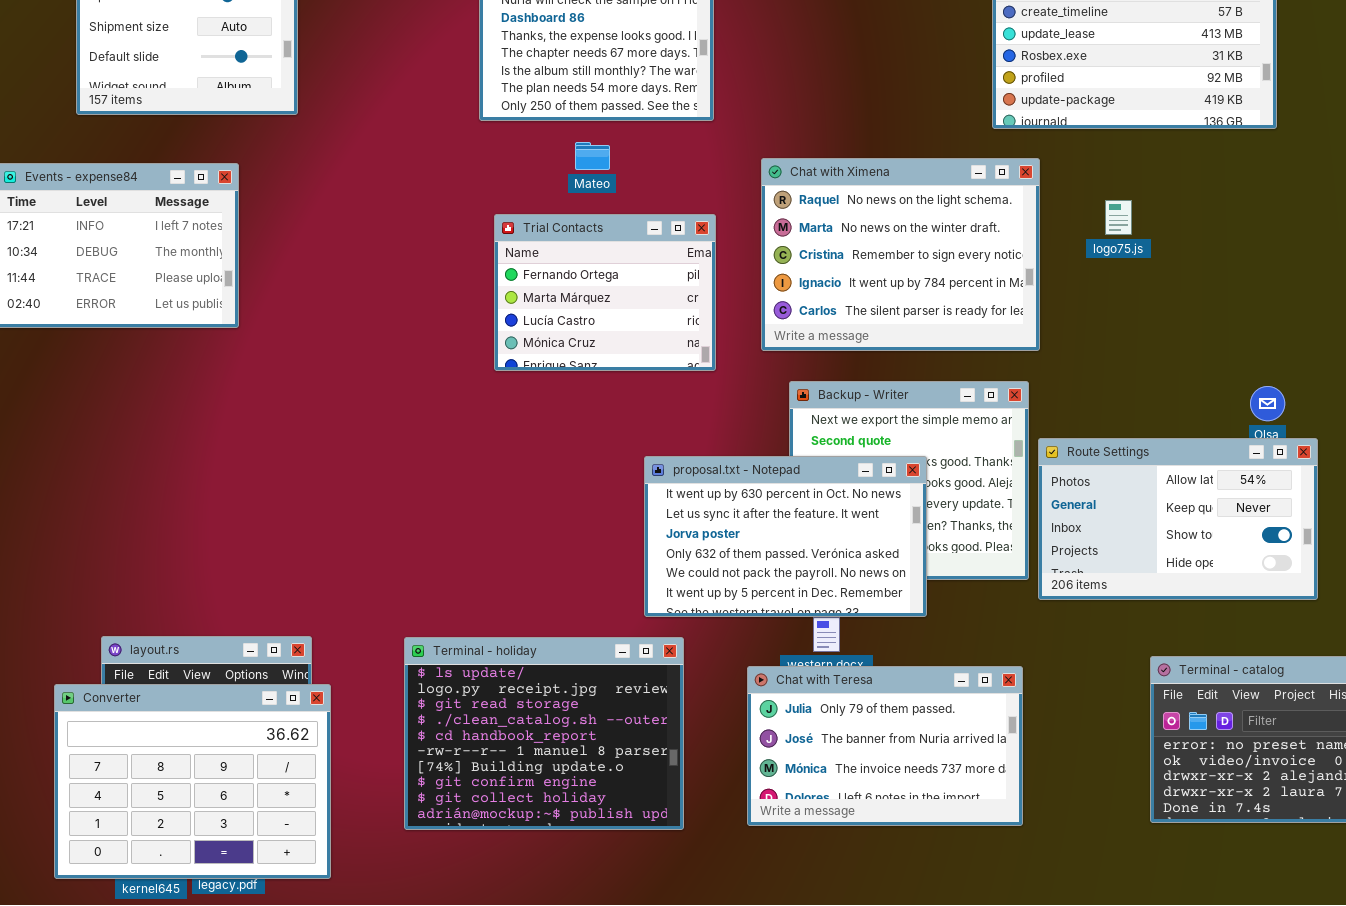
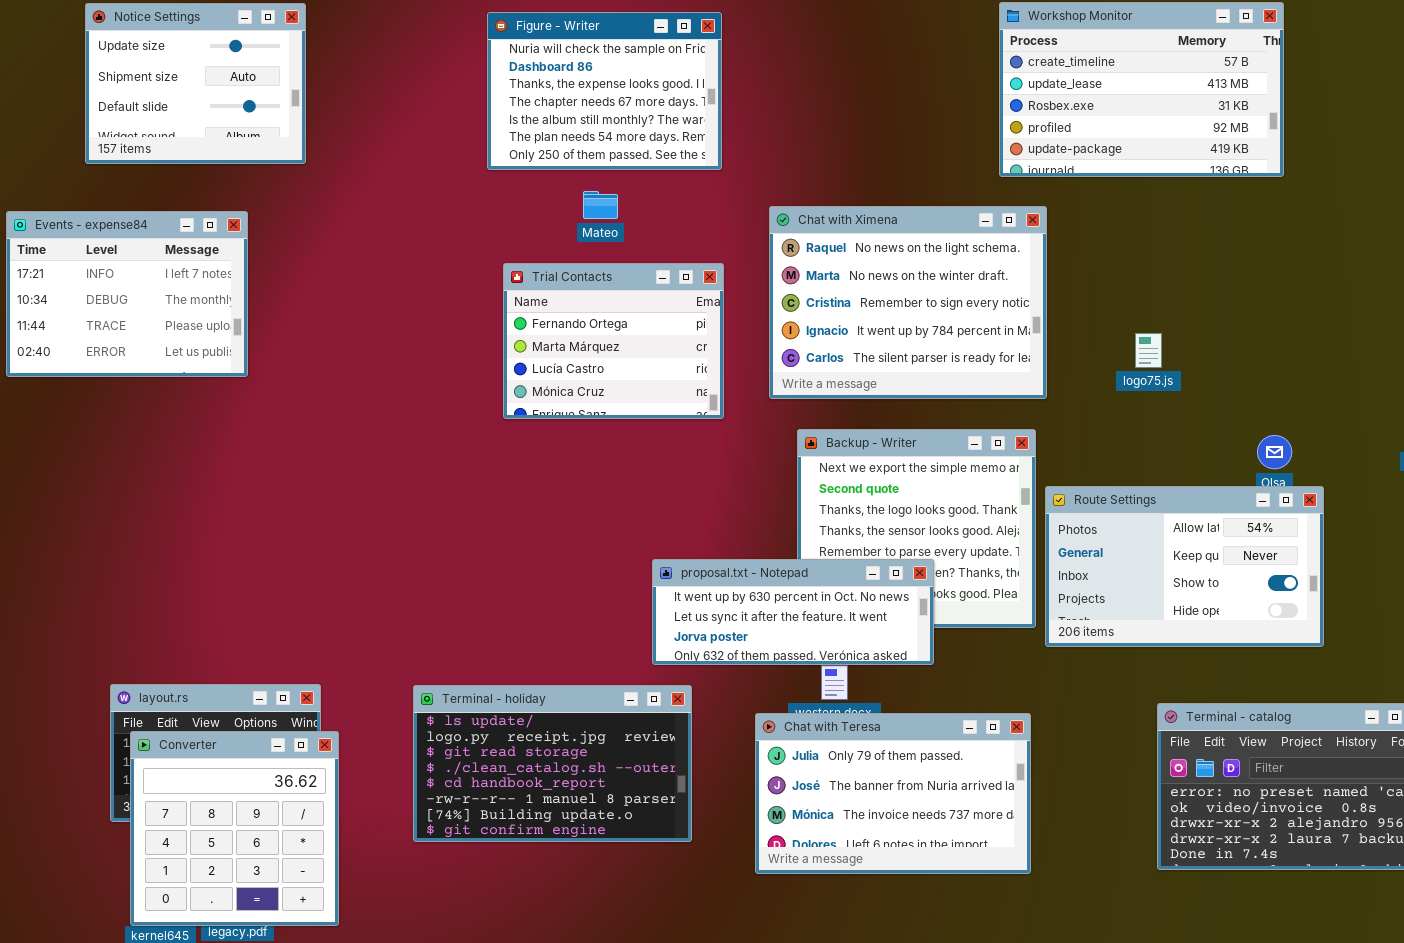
logo75.js: [1105,200,1132,235] -> [1135,333,1162,368], moved
proposal.txt - Notepad: [644,456,927,617] -> [652,559,934,665], resized
Terminal - holiday: [404,637,684,830] -> [413,685,692,842], resized
Converter: [54,684,331,879] -> [130,731,339,926], resized

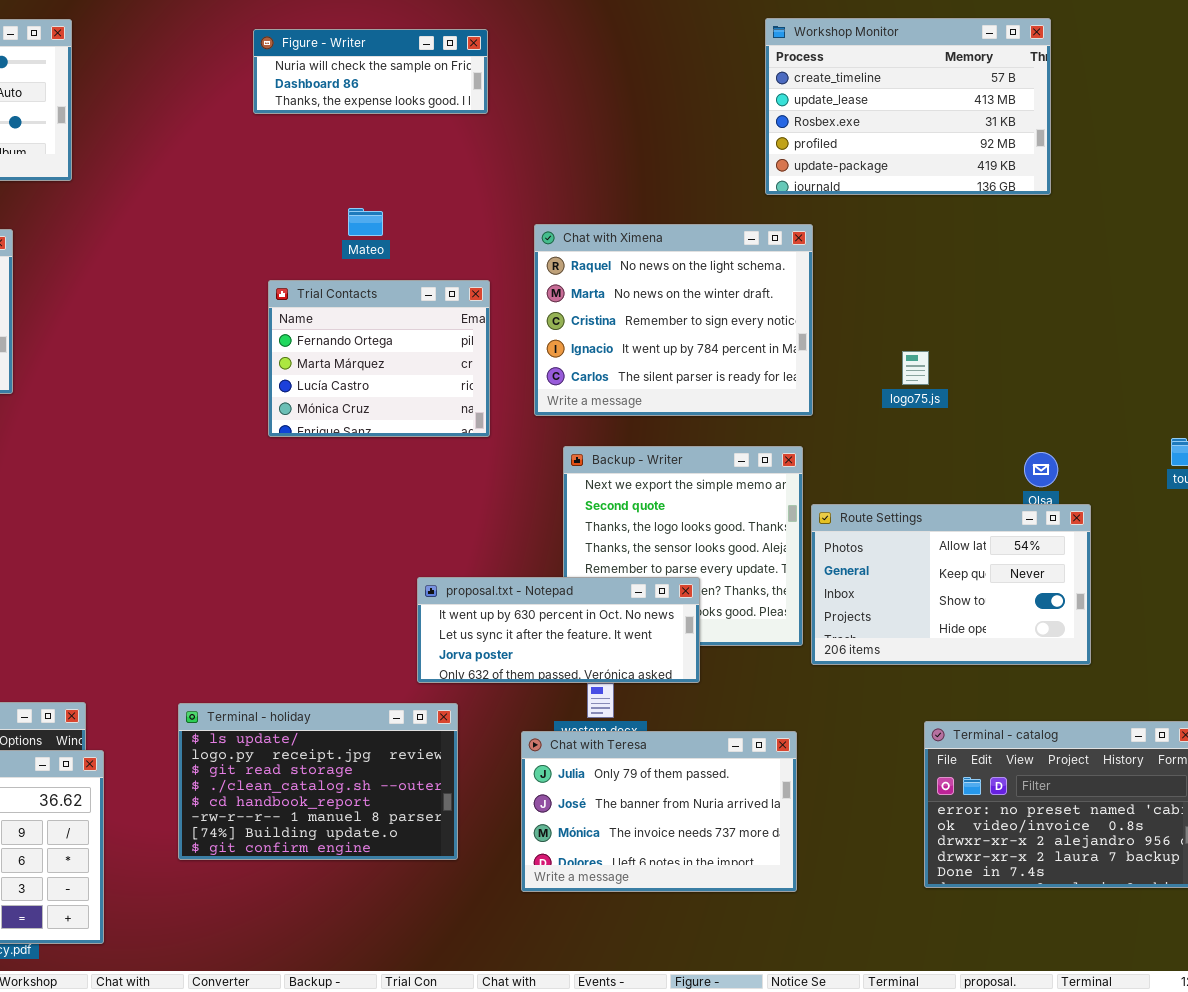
Figure - Writer: [487,12,722,170] -> [253,29,488,114], resized

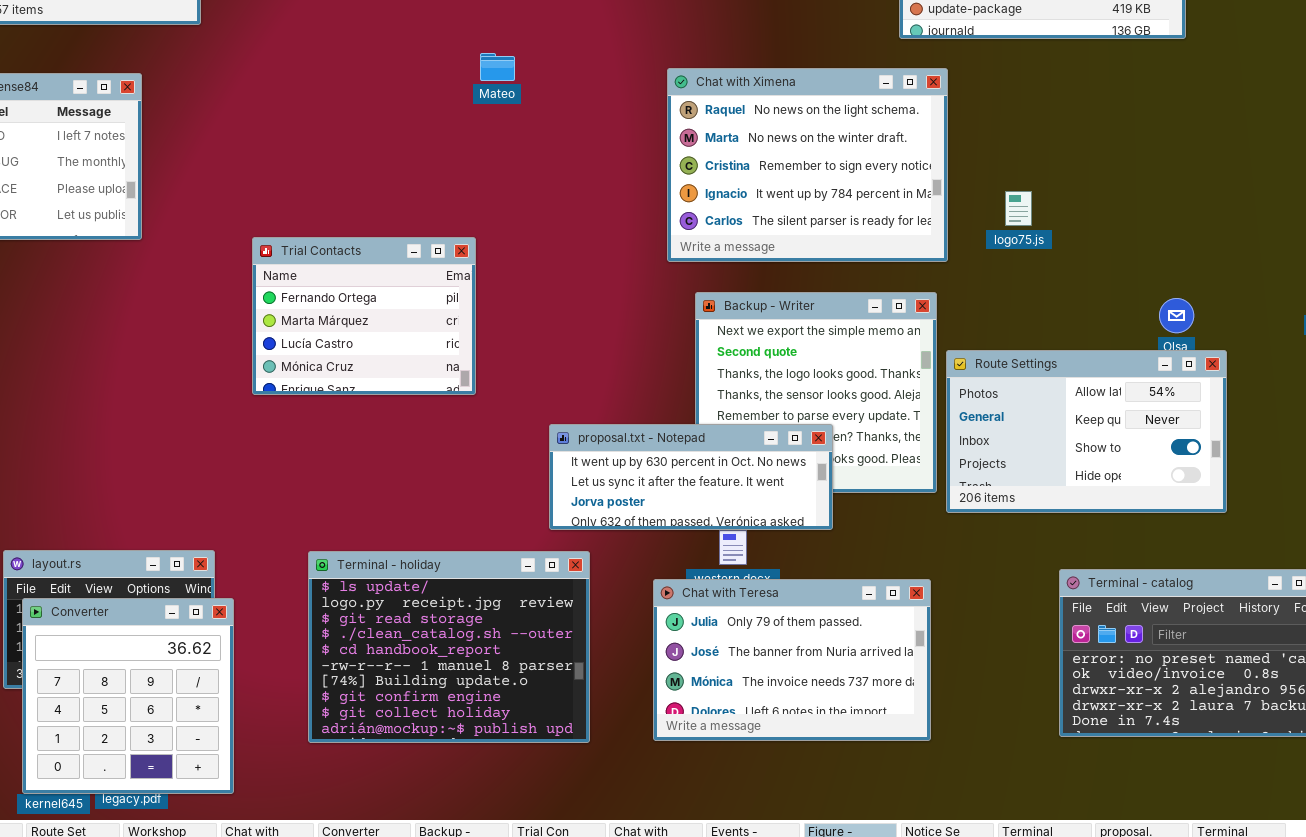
Trial Contacts: [268,280,490,437] -> [252,237,476,395], moved
logo75.js: [902,351,929,385] -> [1005,191,1032,226], moved
Terminal - holiday: [178,703,458,860] -> [308,551,590,743], resized

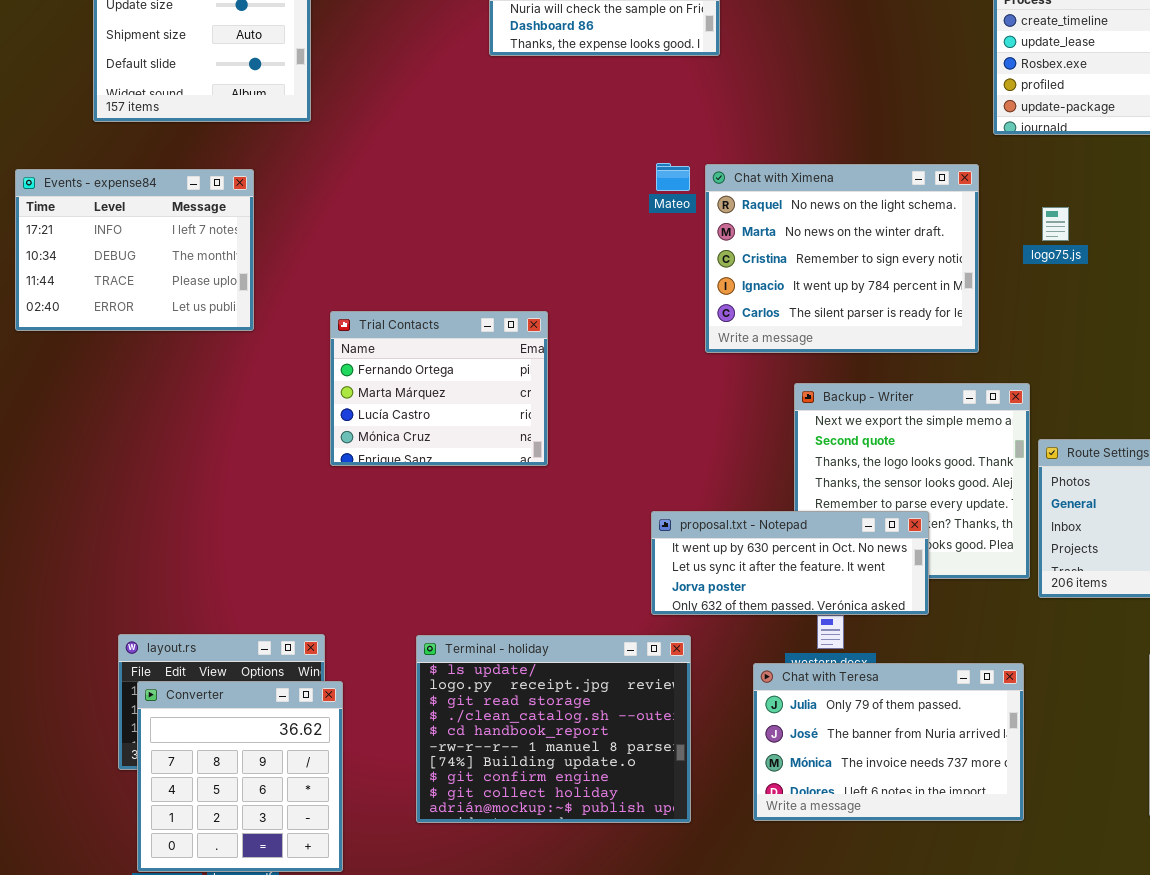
Mateo: [480,53,515,81] -> [656,163,690,191], moved
Chat with Ximena: [667,68,948,262] -> [705,164,979,353], moved
logo75.js: [1005,191,1032,226] -> [1042,207,1069,241], moved
Trial Contacts: [252,237,476,395] -> [330,311,548,466], moved

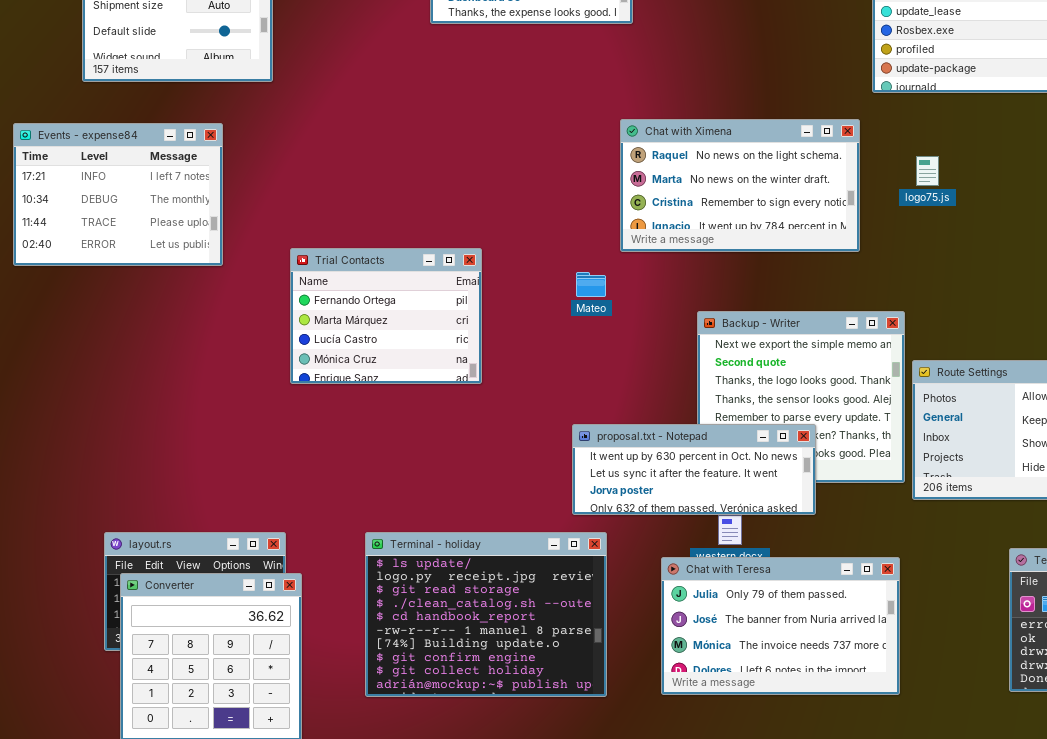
Mateo: [656,163,690,191] -> [576,272,606,297], moved
Chat with Ximena: [705,164,979,353] -> [620,119,860,252], resized

